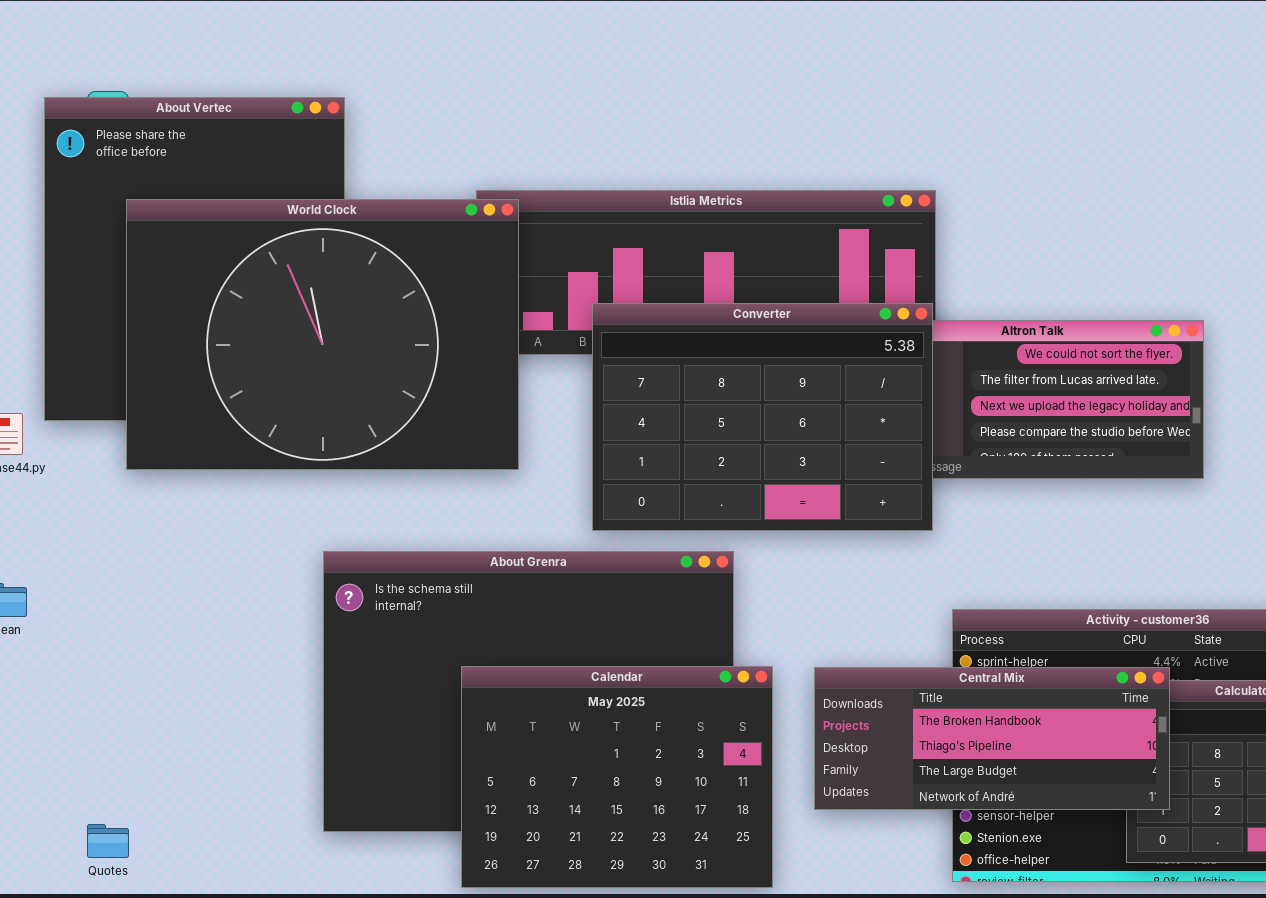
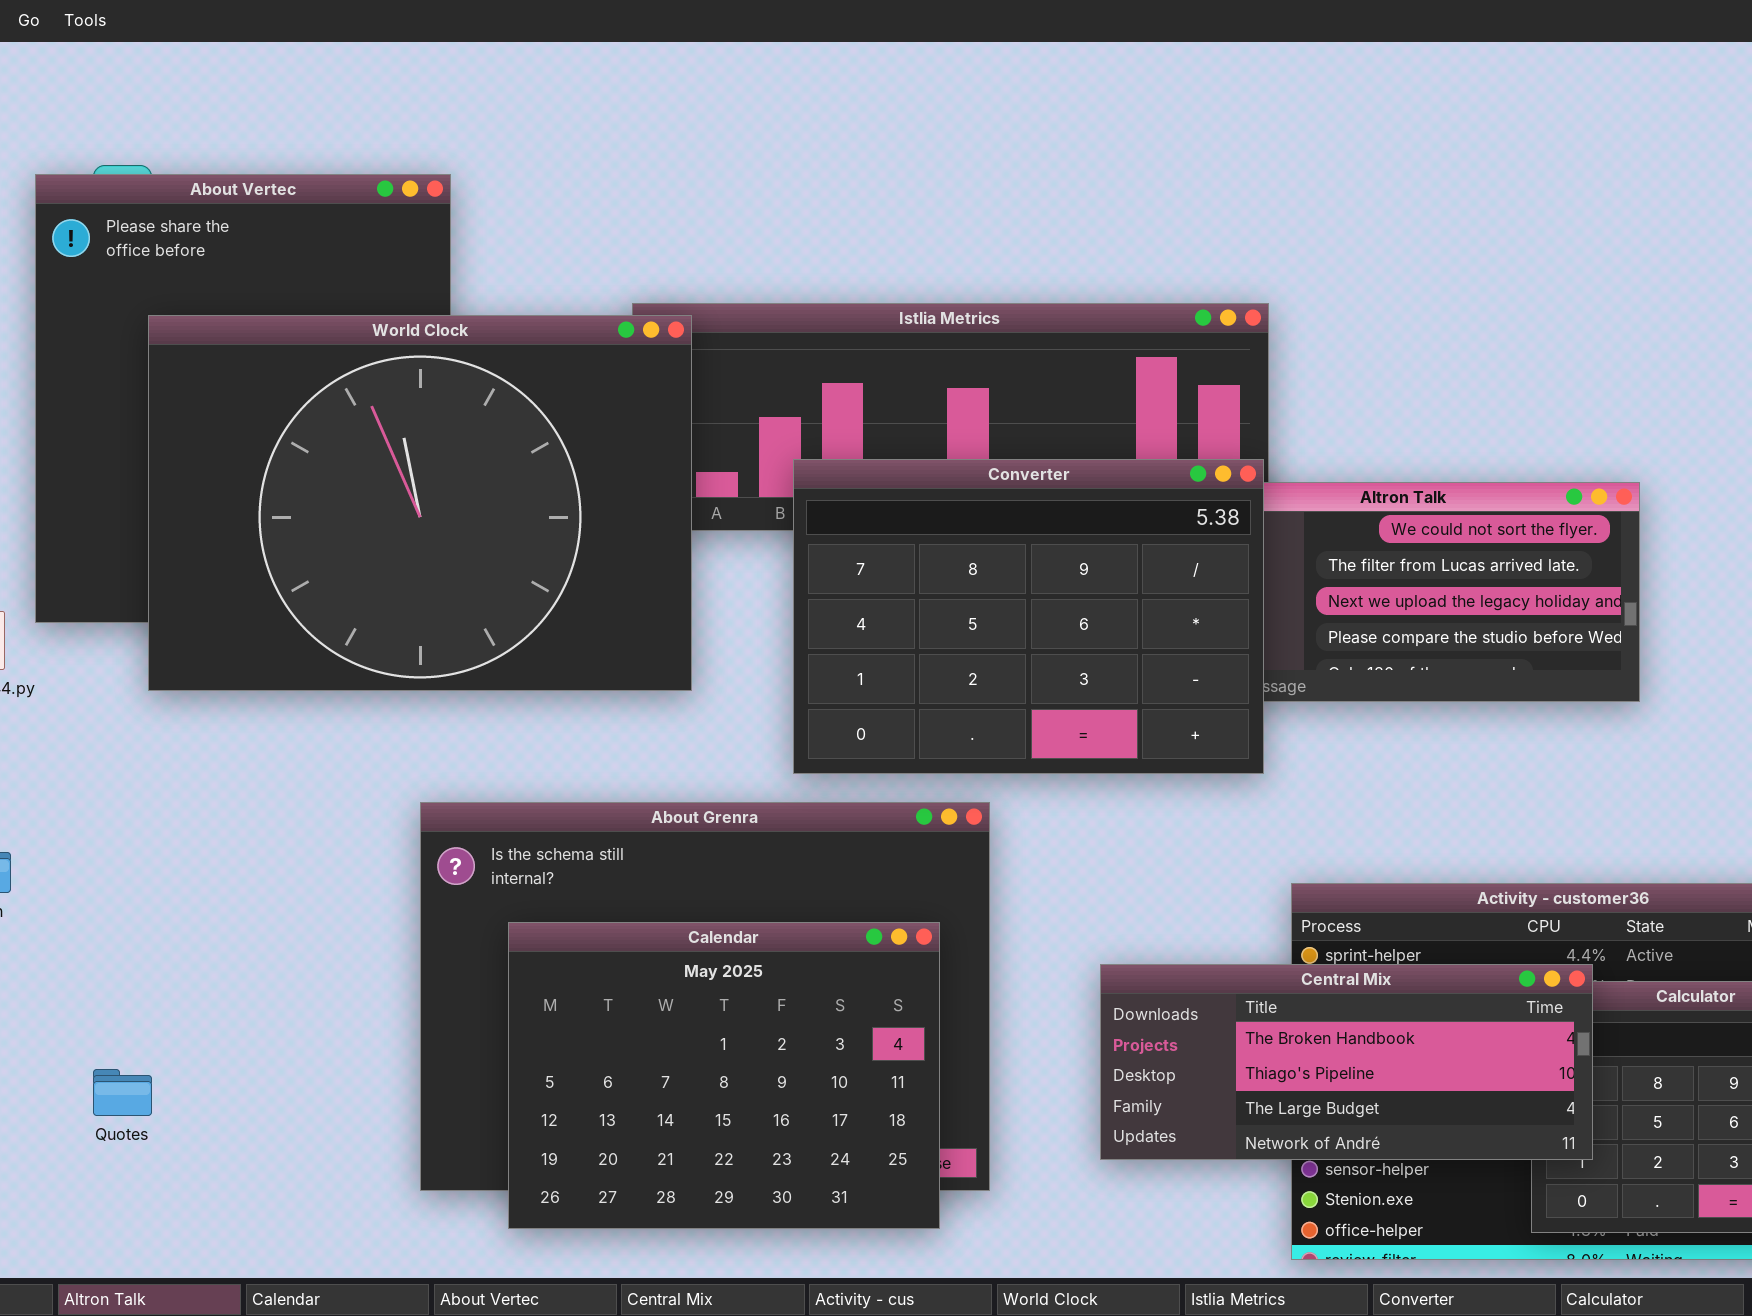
Calendar: [461,666,773,888] -> [508,922,940,1229], moved
Quotes: [87,824,129,858] -> [93,1069,152,1116], moved

